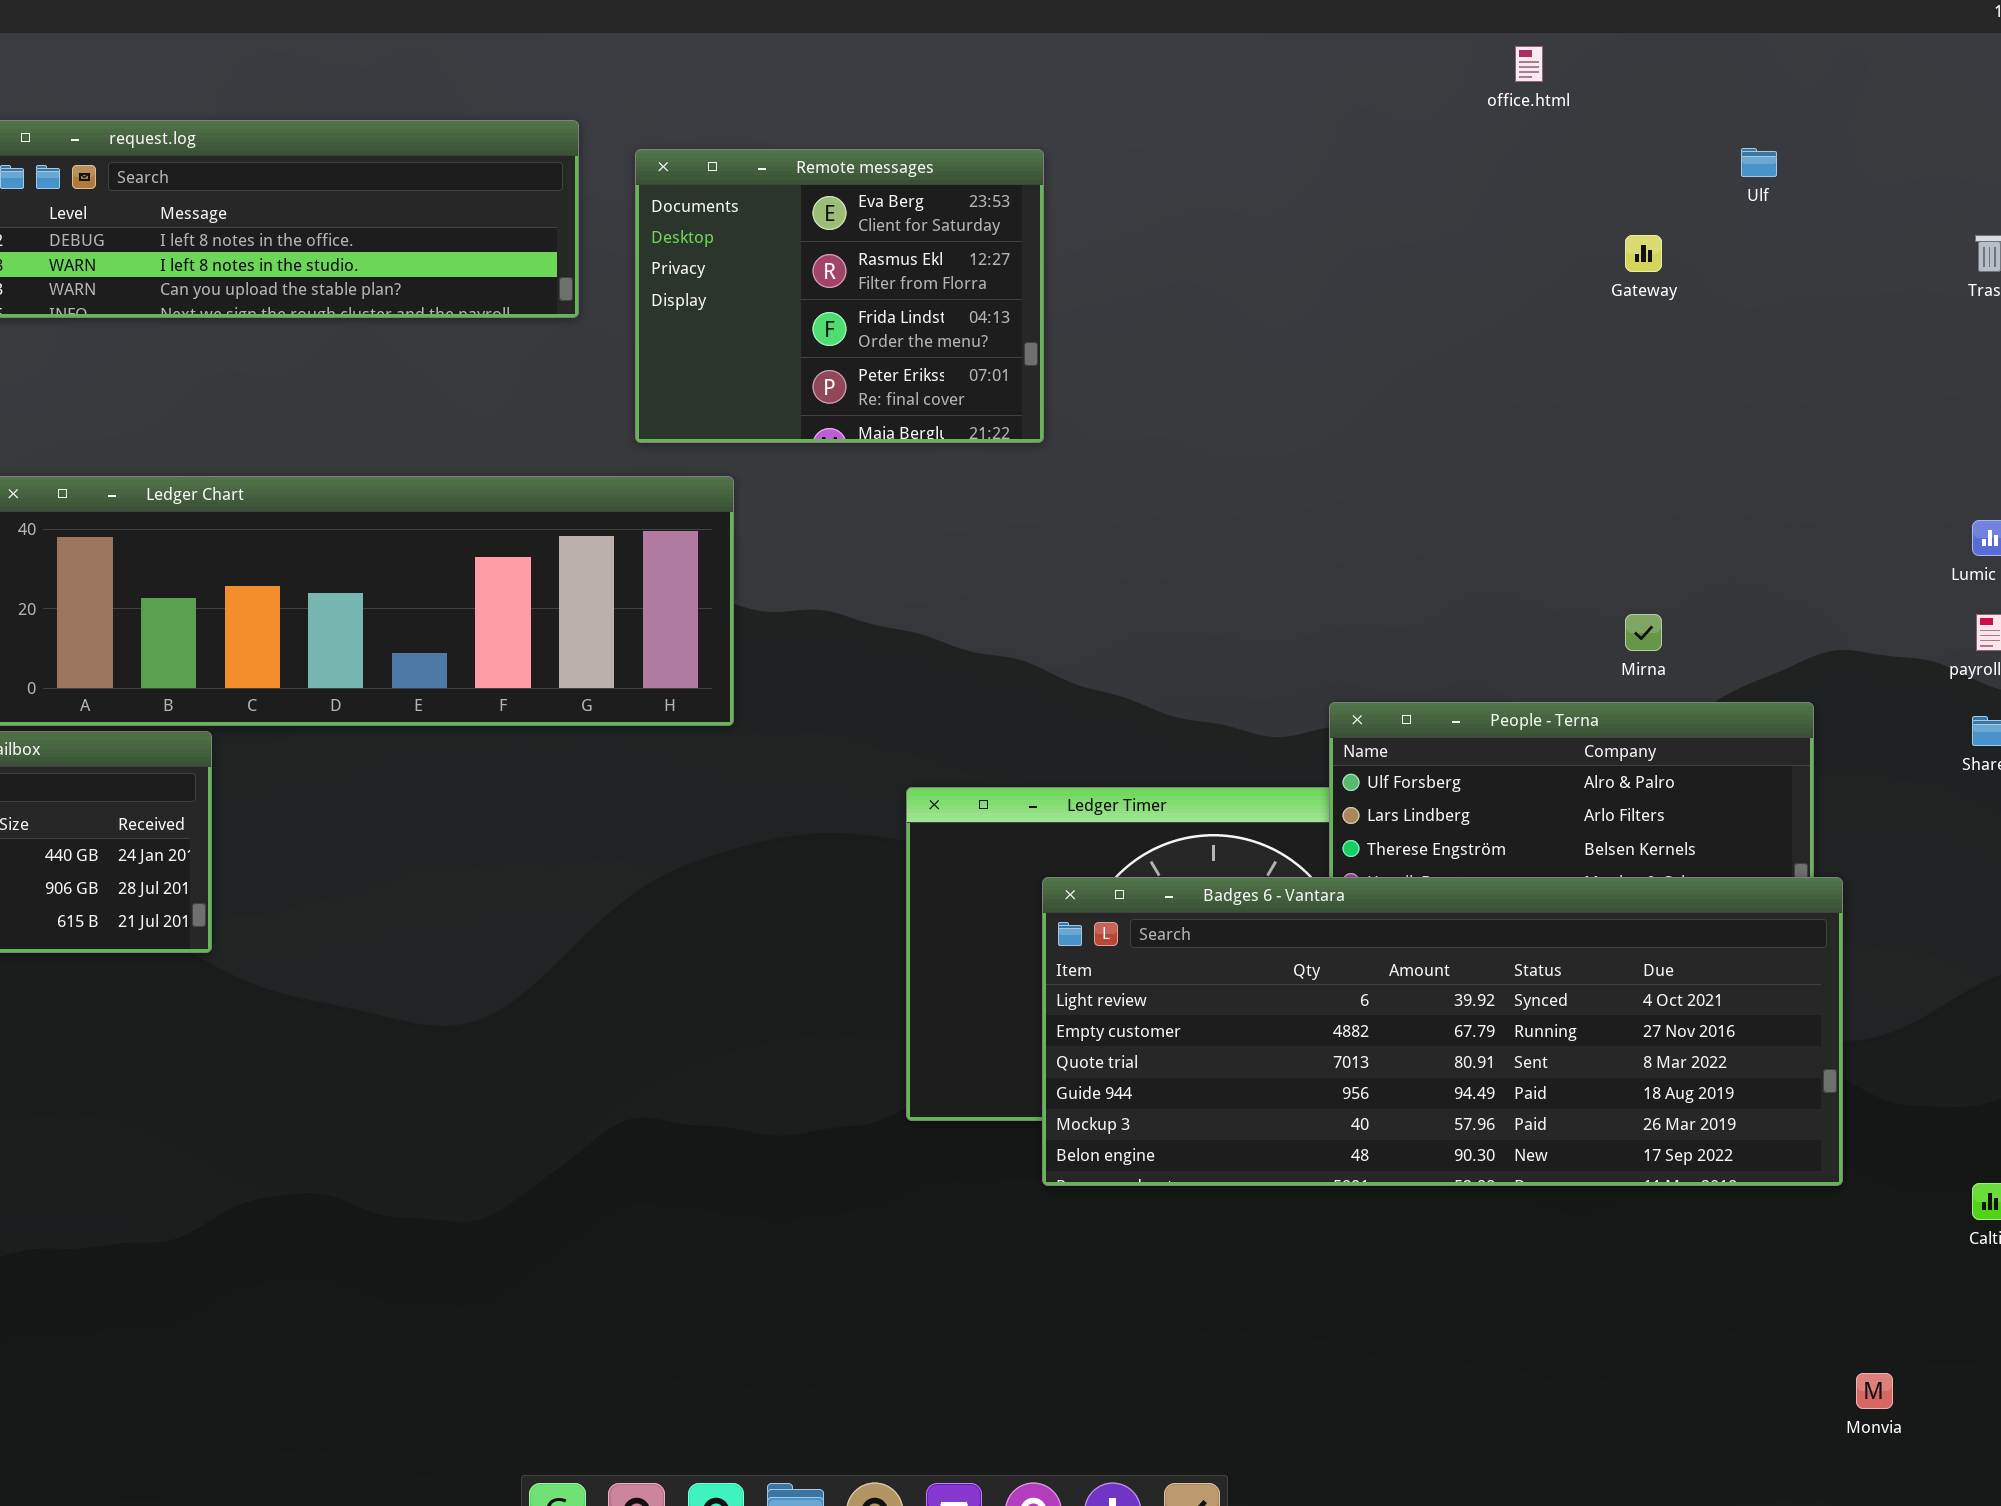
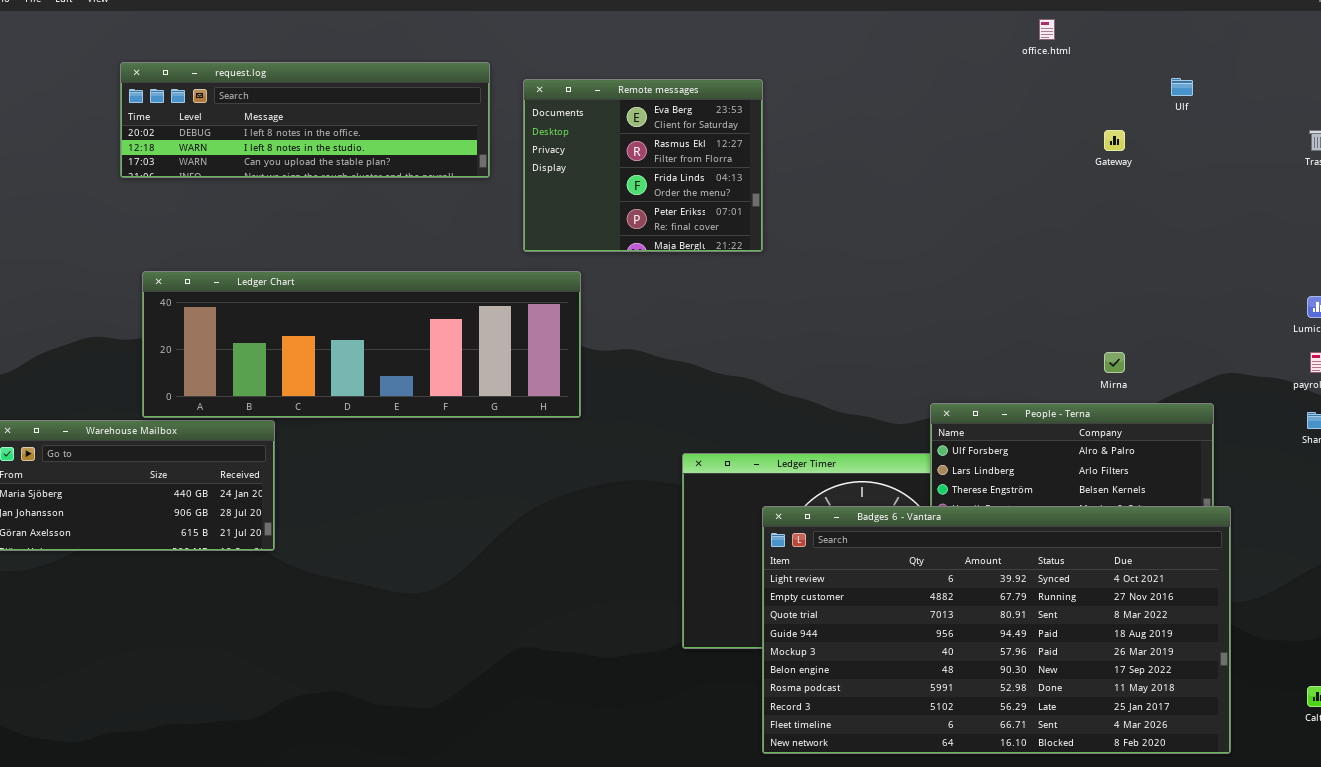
Badges 6 - Vantara: [1042,877,1843,1186] -> [762,506,1231,754], resized

